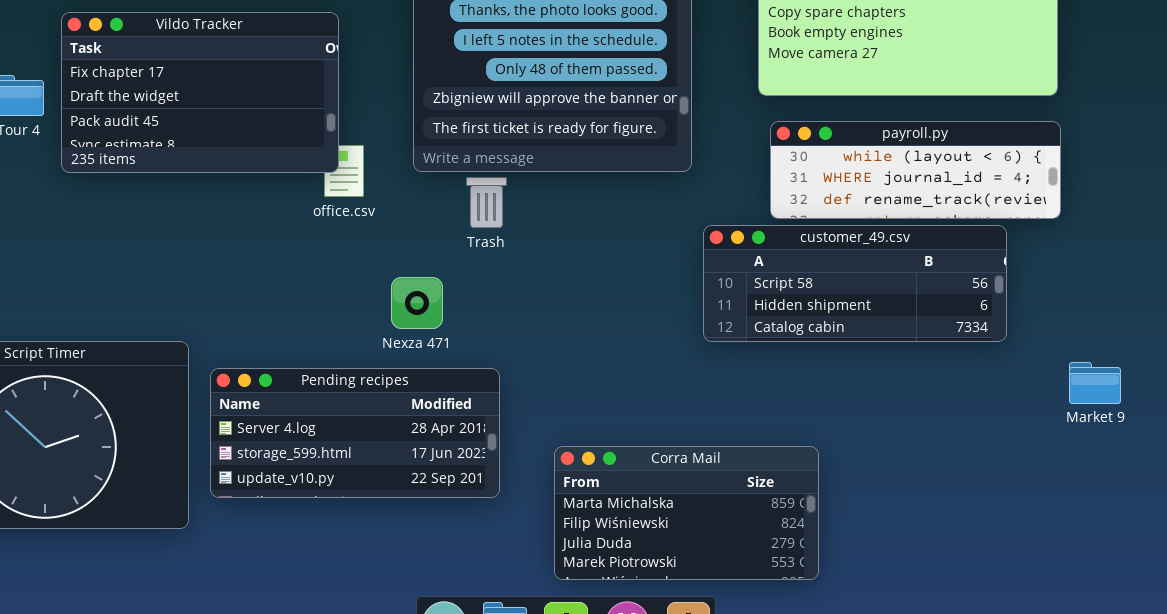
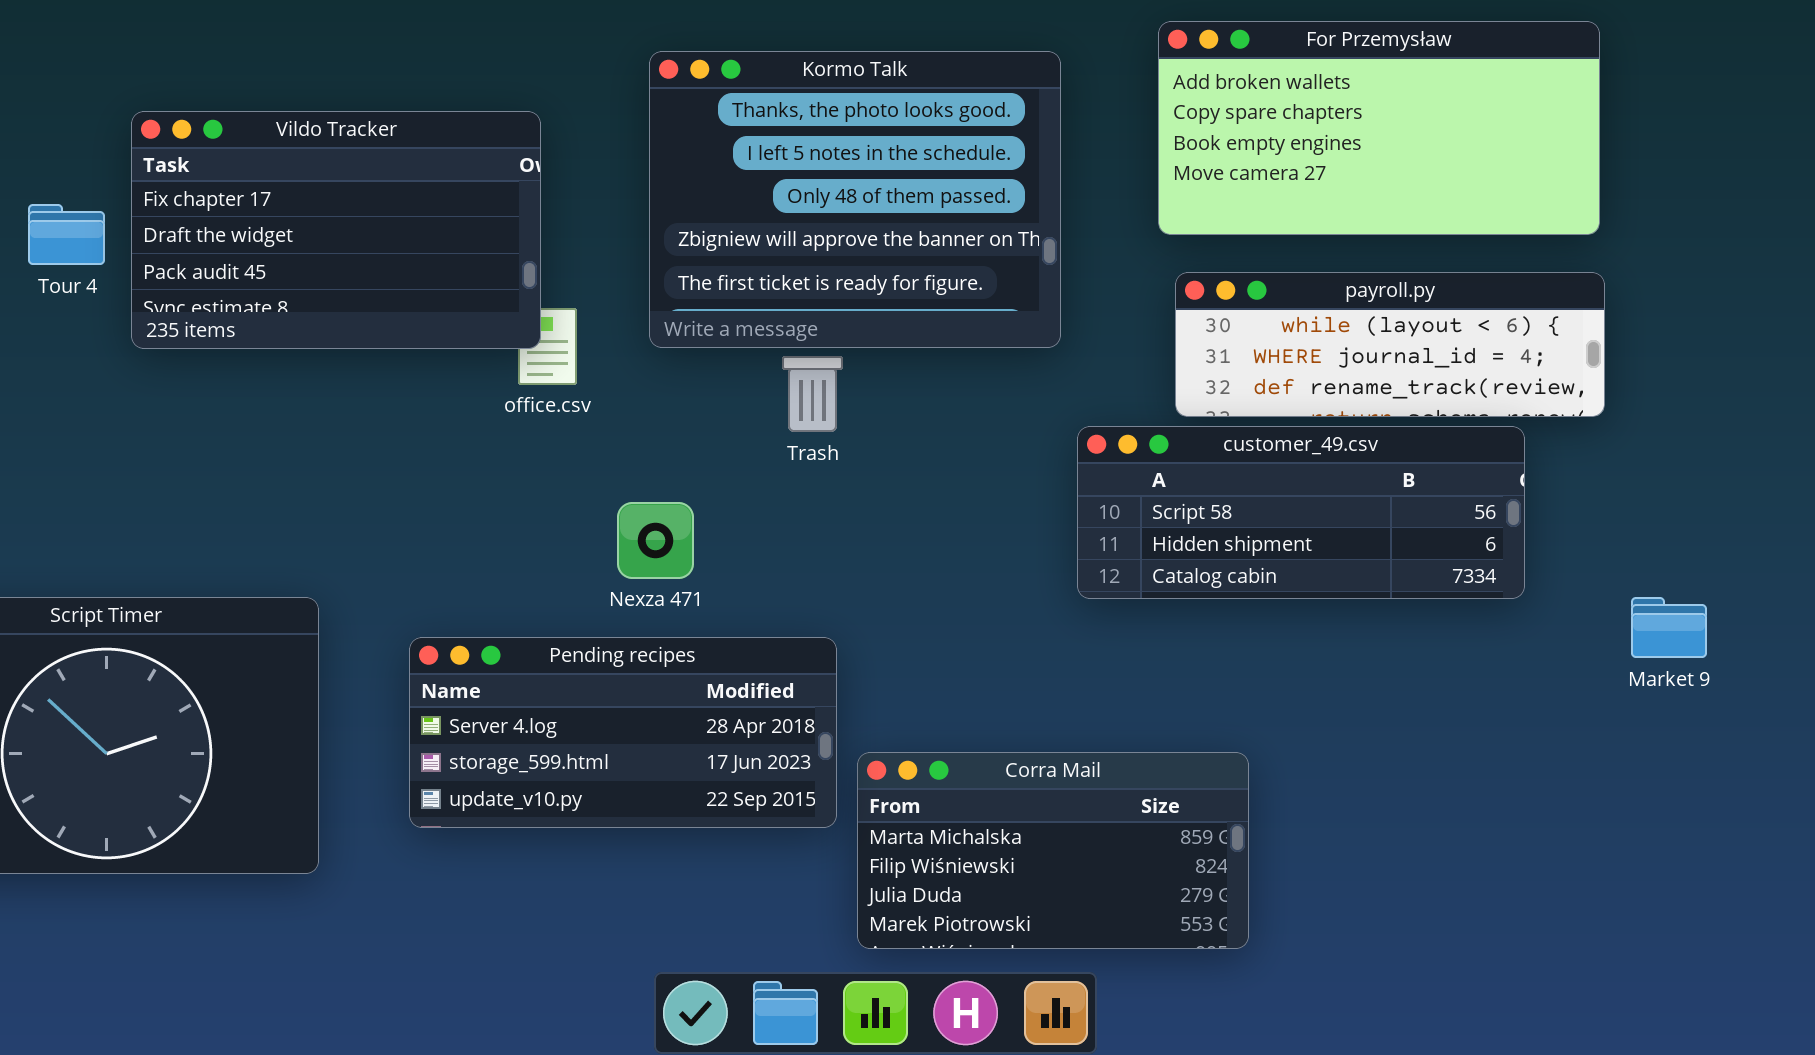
Trash: [466,177,507,228] -> [782,356,843,432], moved
Market 9: [1069,362,1121,404] -> [1631,597,1707,658], moved
Pending recipes: [210,368,500,498] -> [409,637,837,828], moved

